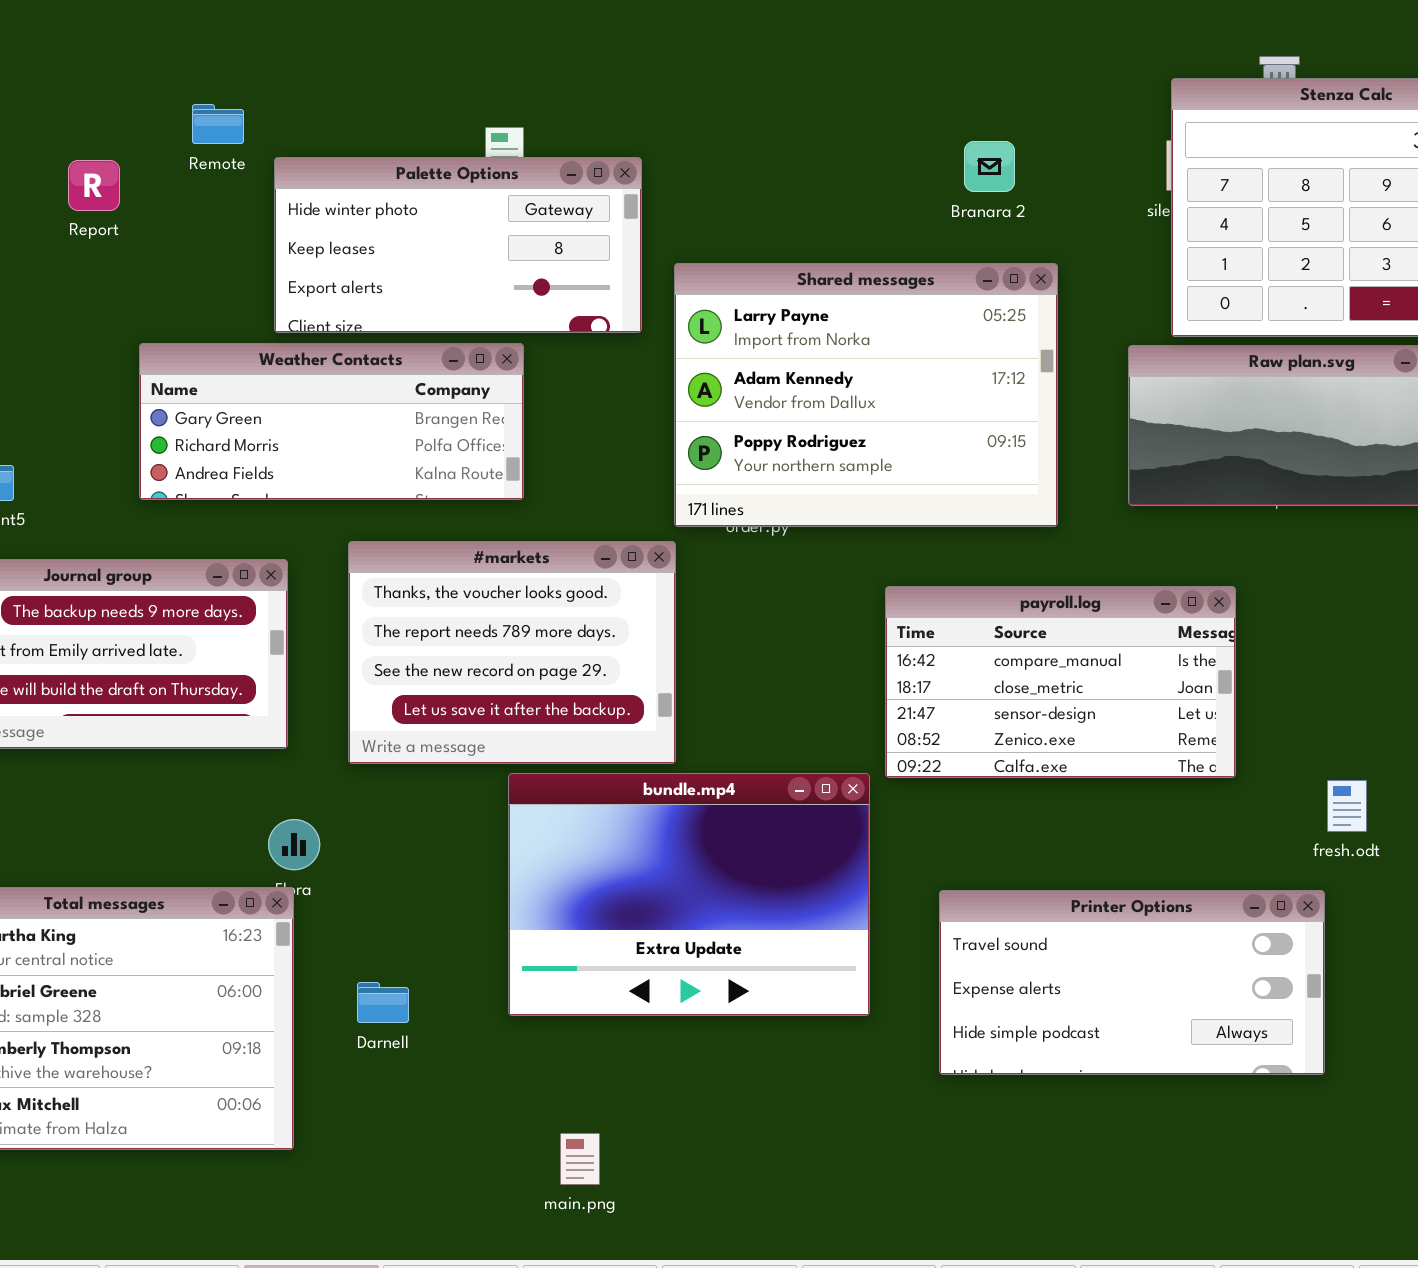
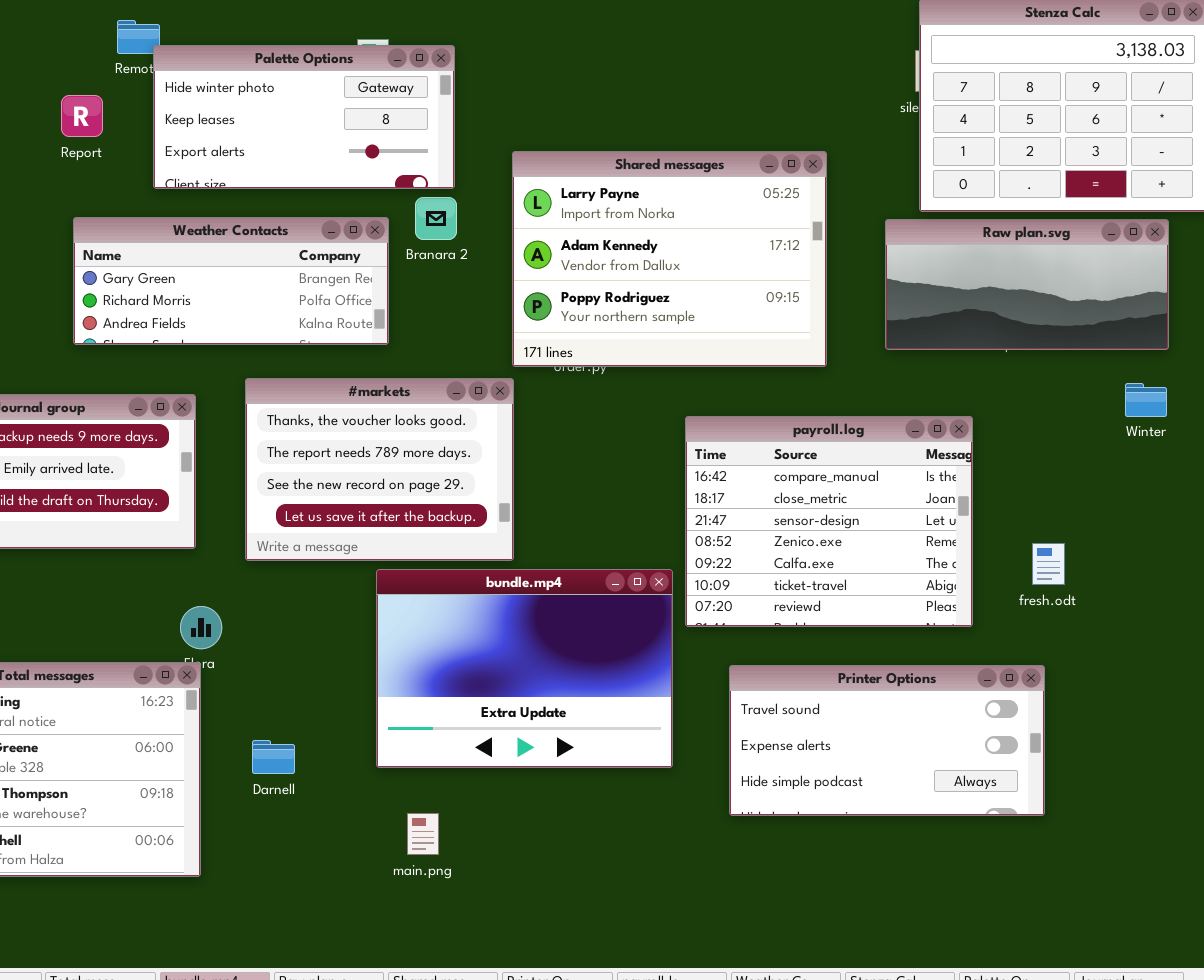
Branara 2: [964,141,1015,192] -> [415,197,457,240], moved
Palette Options: [274,157,642,333] -> [153,45,455,189], moved
Report: [68,160,120,211] -> [61,95,103,137], moved
payroll.log: [885,586,1236,778] -> [685,416,973,627], resized
fresh.odt: [1327,780,1367,832] -> [1032,543,1065,585], moved
main.png: [560,1133,600,1185] -> [407,813,439,855], moved

